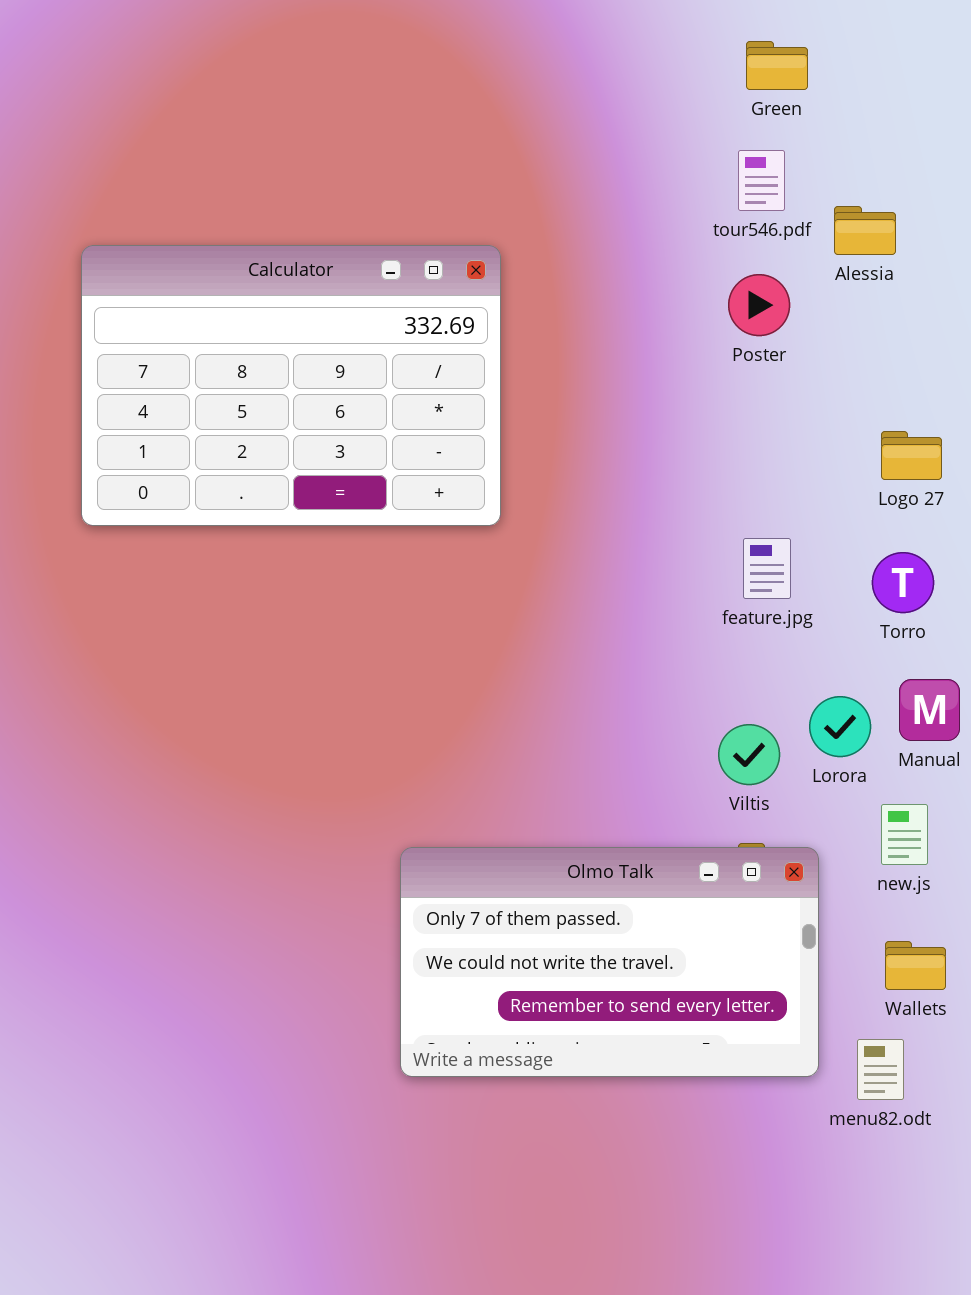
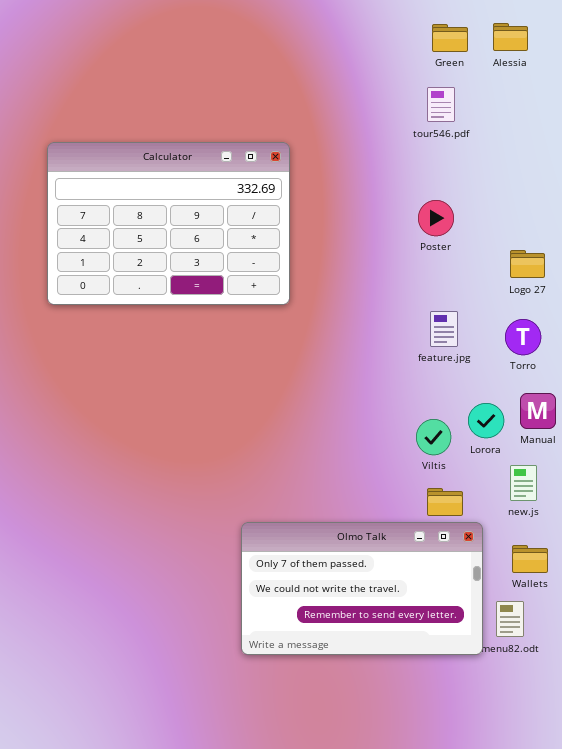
Alessia: [834,206,896,255] -> [493,23,528,51], moved
Poster: [728,274,790,336] -> [418,200,454,236], moved
Olmo Talk: [400,847,819,1077] -> [241,522,483,655], moved

